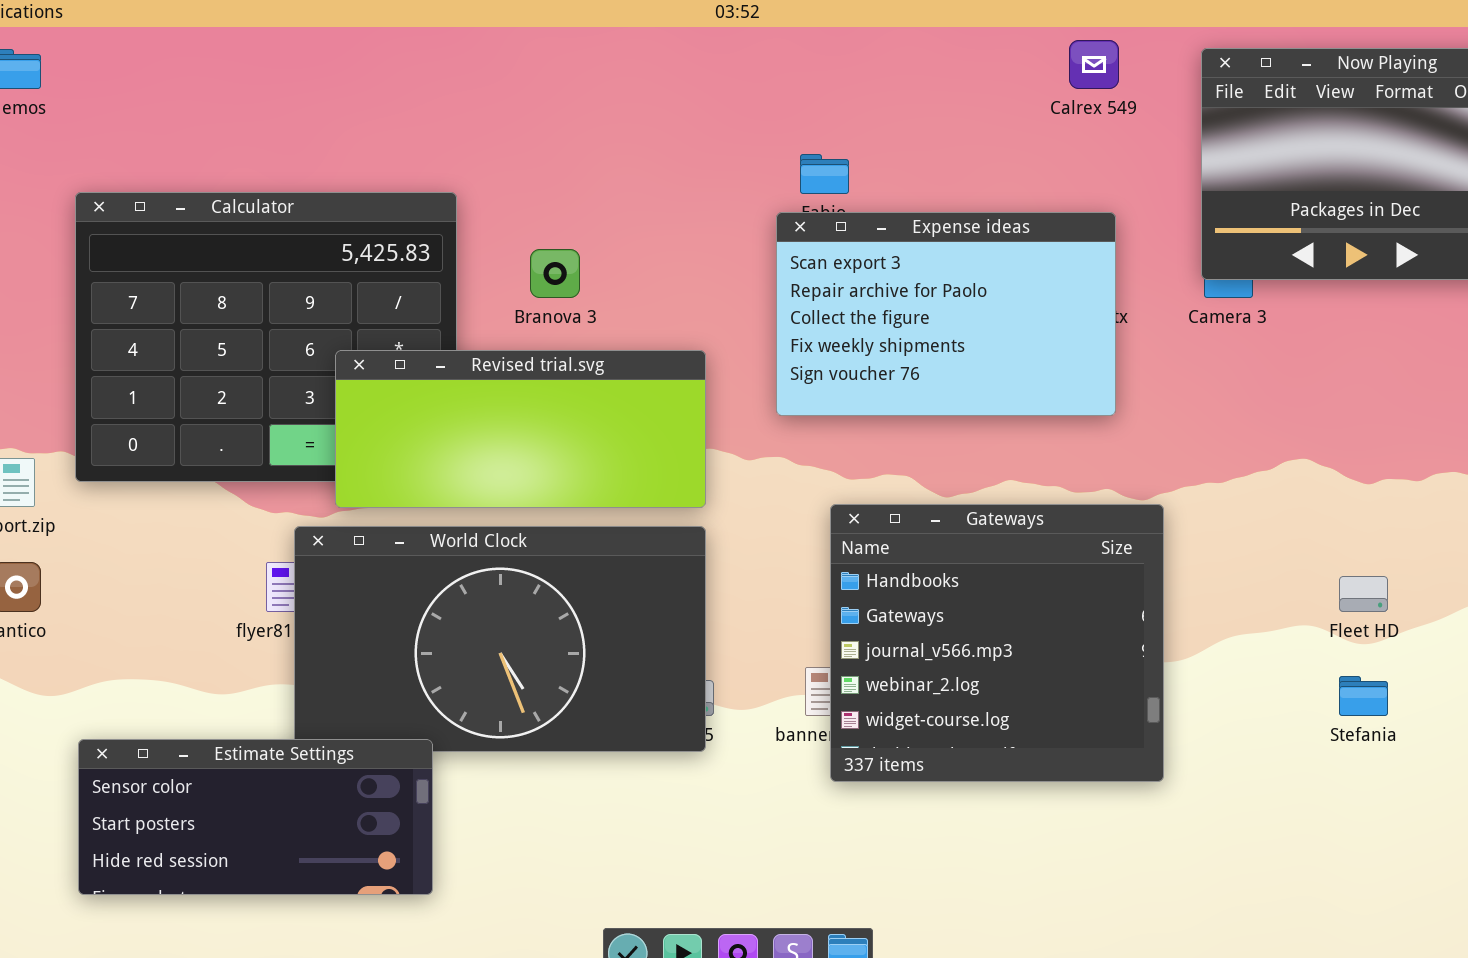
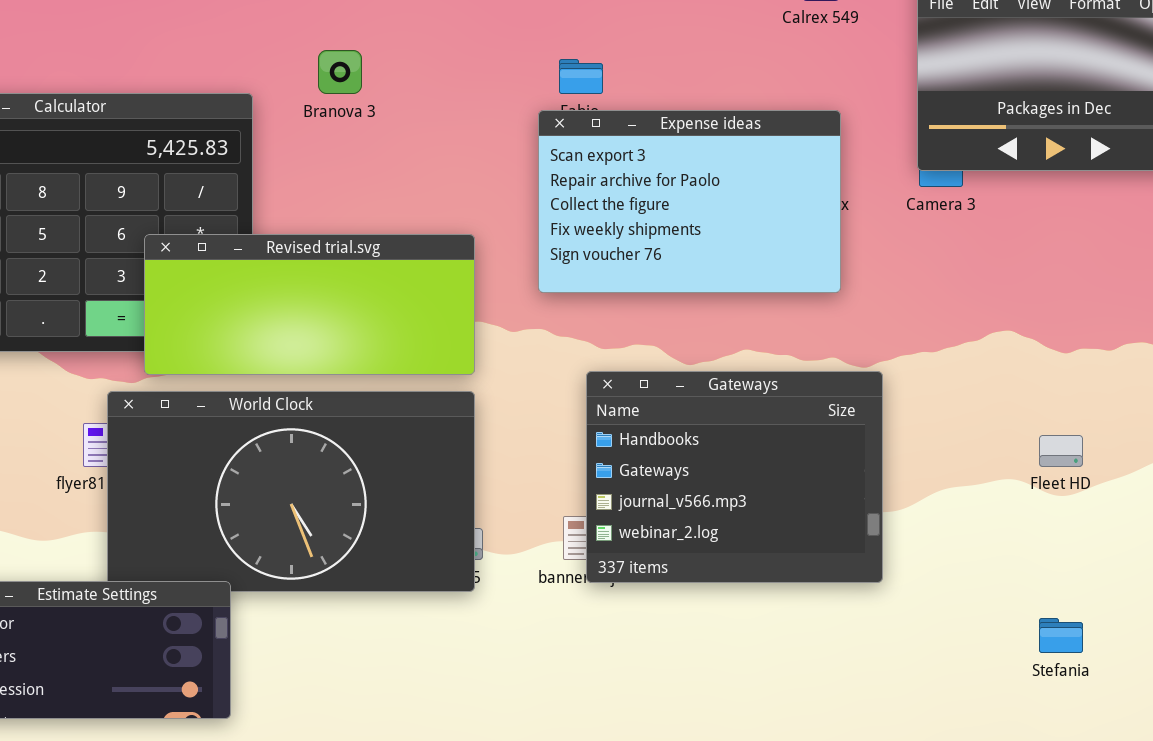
Branova 3: [530,249,580,298] -> [318,50,362,94], moved
Gateways: [830,504,1164,782] -> [586,371,883,583], resized
Stefania: [1339,676,1388,716] -> [1039,618,1083,653], moved

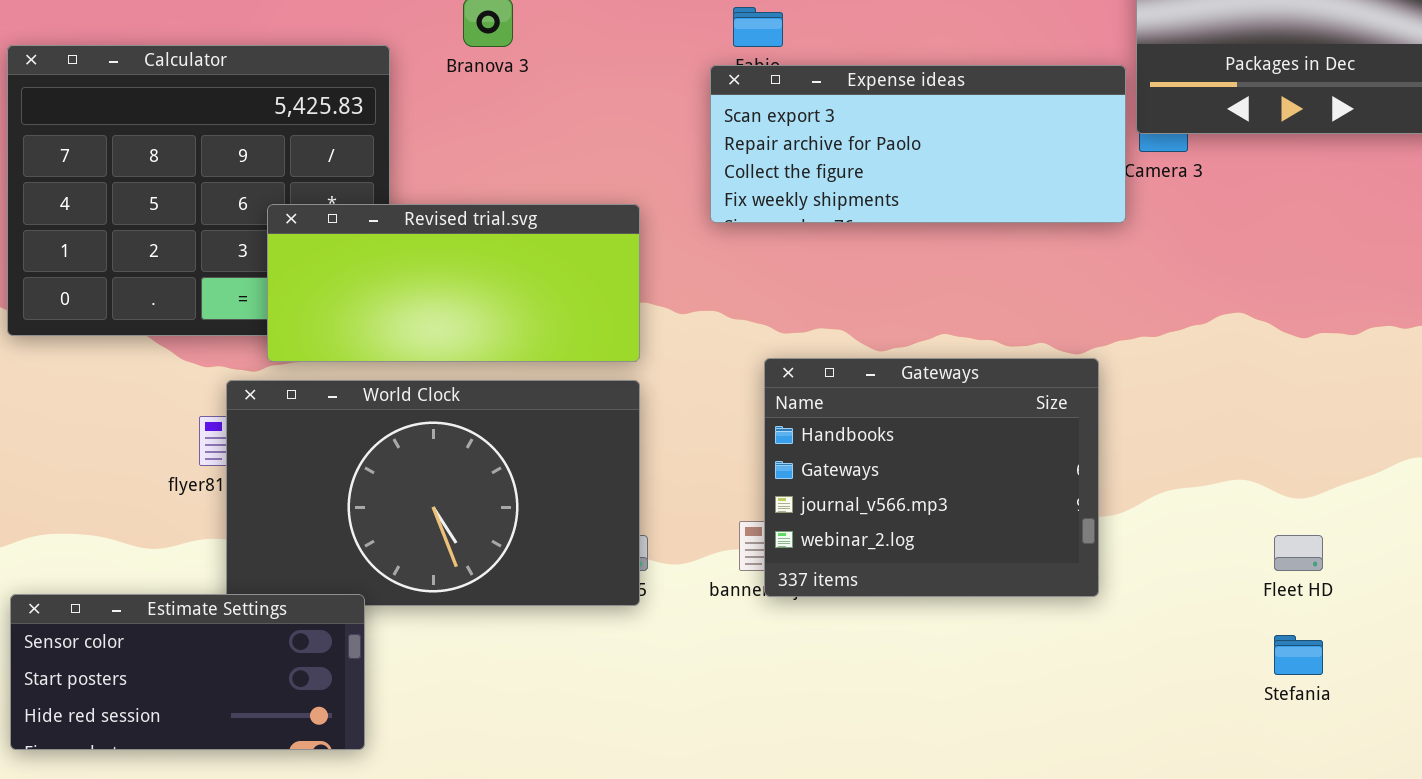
Expense ideas: [538,110,841,293] -> [710,65,1126,223], resized
Fleet HD: [1039,435,1083,467] -> [1274,535,1323,571], moved

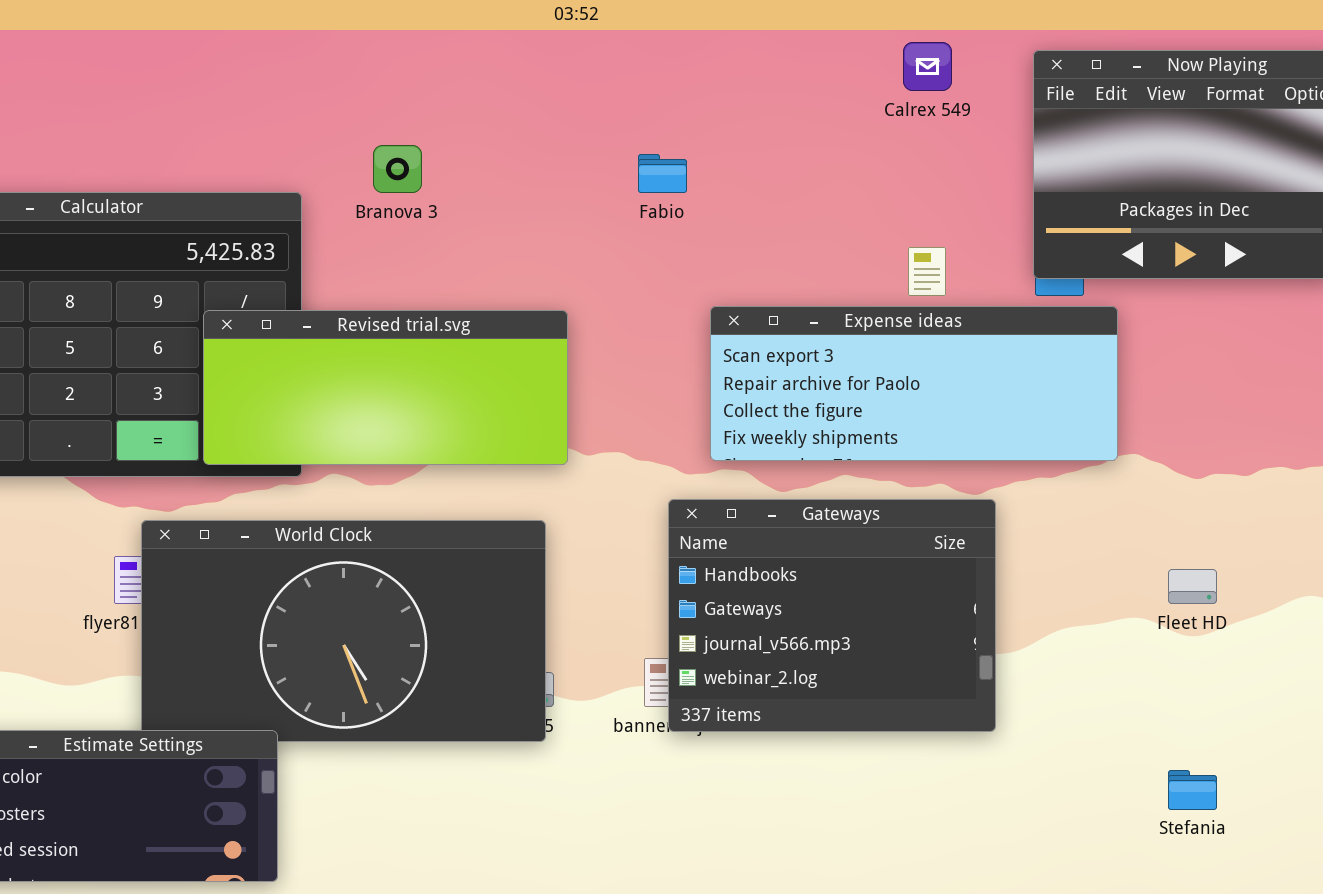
Expense ideas: [710,65,1126,223] -> [710,306,1118,461], moved
Revised trial.svg: [267,204,640,362] -> [203,310,568,465], moved
Fleet HD: [1274,535,1323,571] -> [1168,569,1217,604], moved

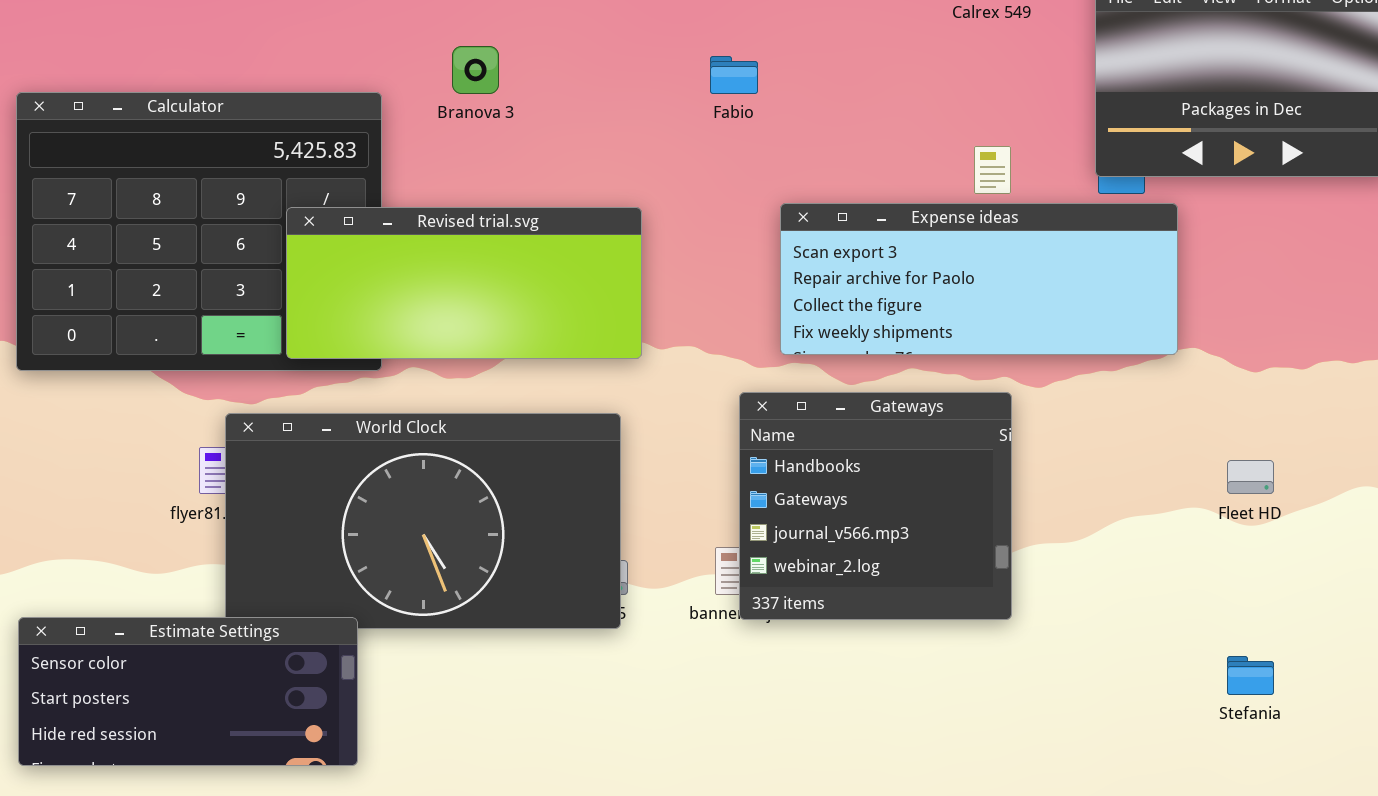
Gateways: [668,499,996,732] -> [739,392,1012,620], resized

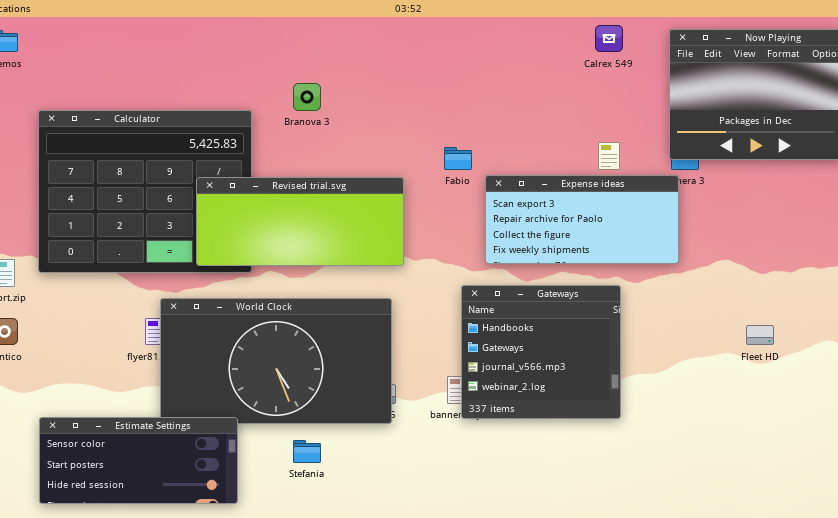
Fabio: [710,56,758,94] -> [444,147,472,170], moved
Expense ideas: [780,203,1178,355] -> [485,175,679,264], resized
Stefania: [1227,656,1274,695] -> [293,440,321,463], moved

